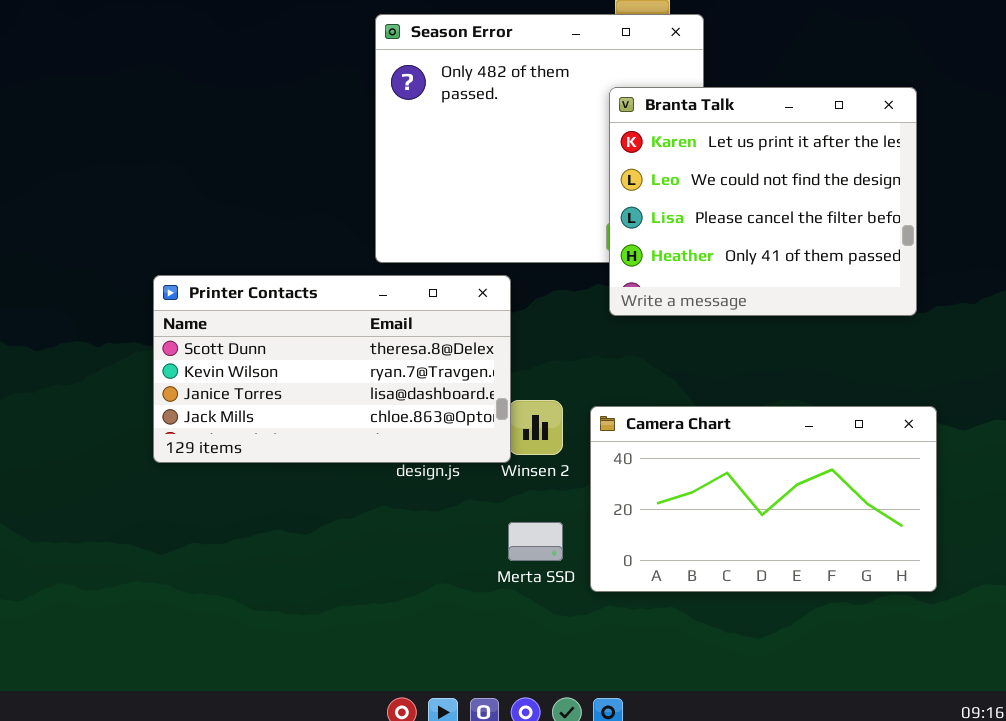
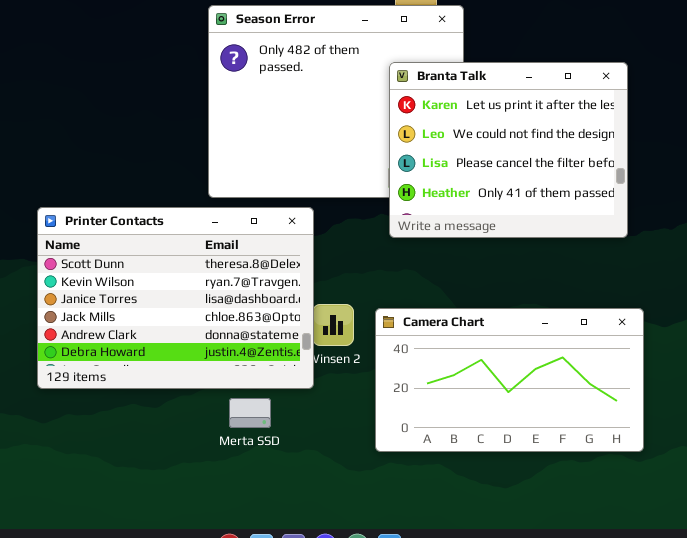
Printer Contacts: [153,275,511,463] -> [37,207,314,389], resized
Merta SSD: [508,522,563,561] -> [229,398,271,428], moved

